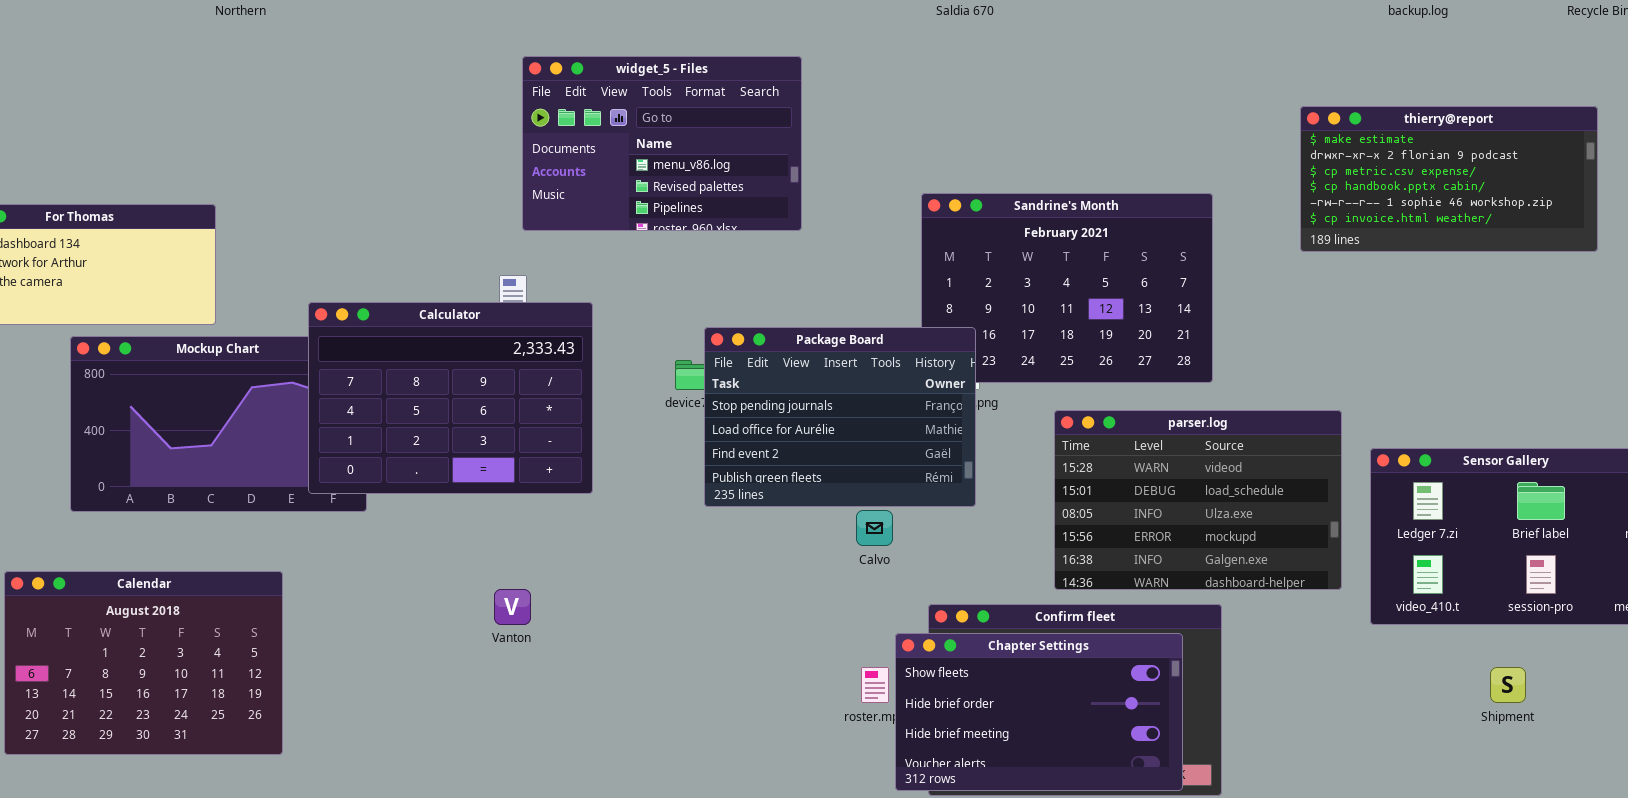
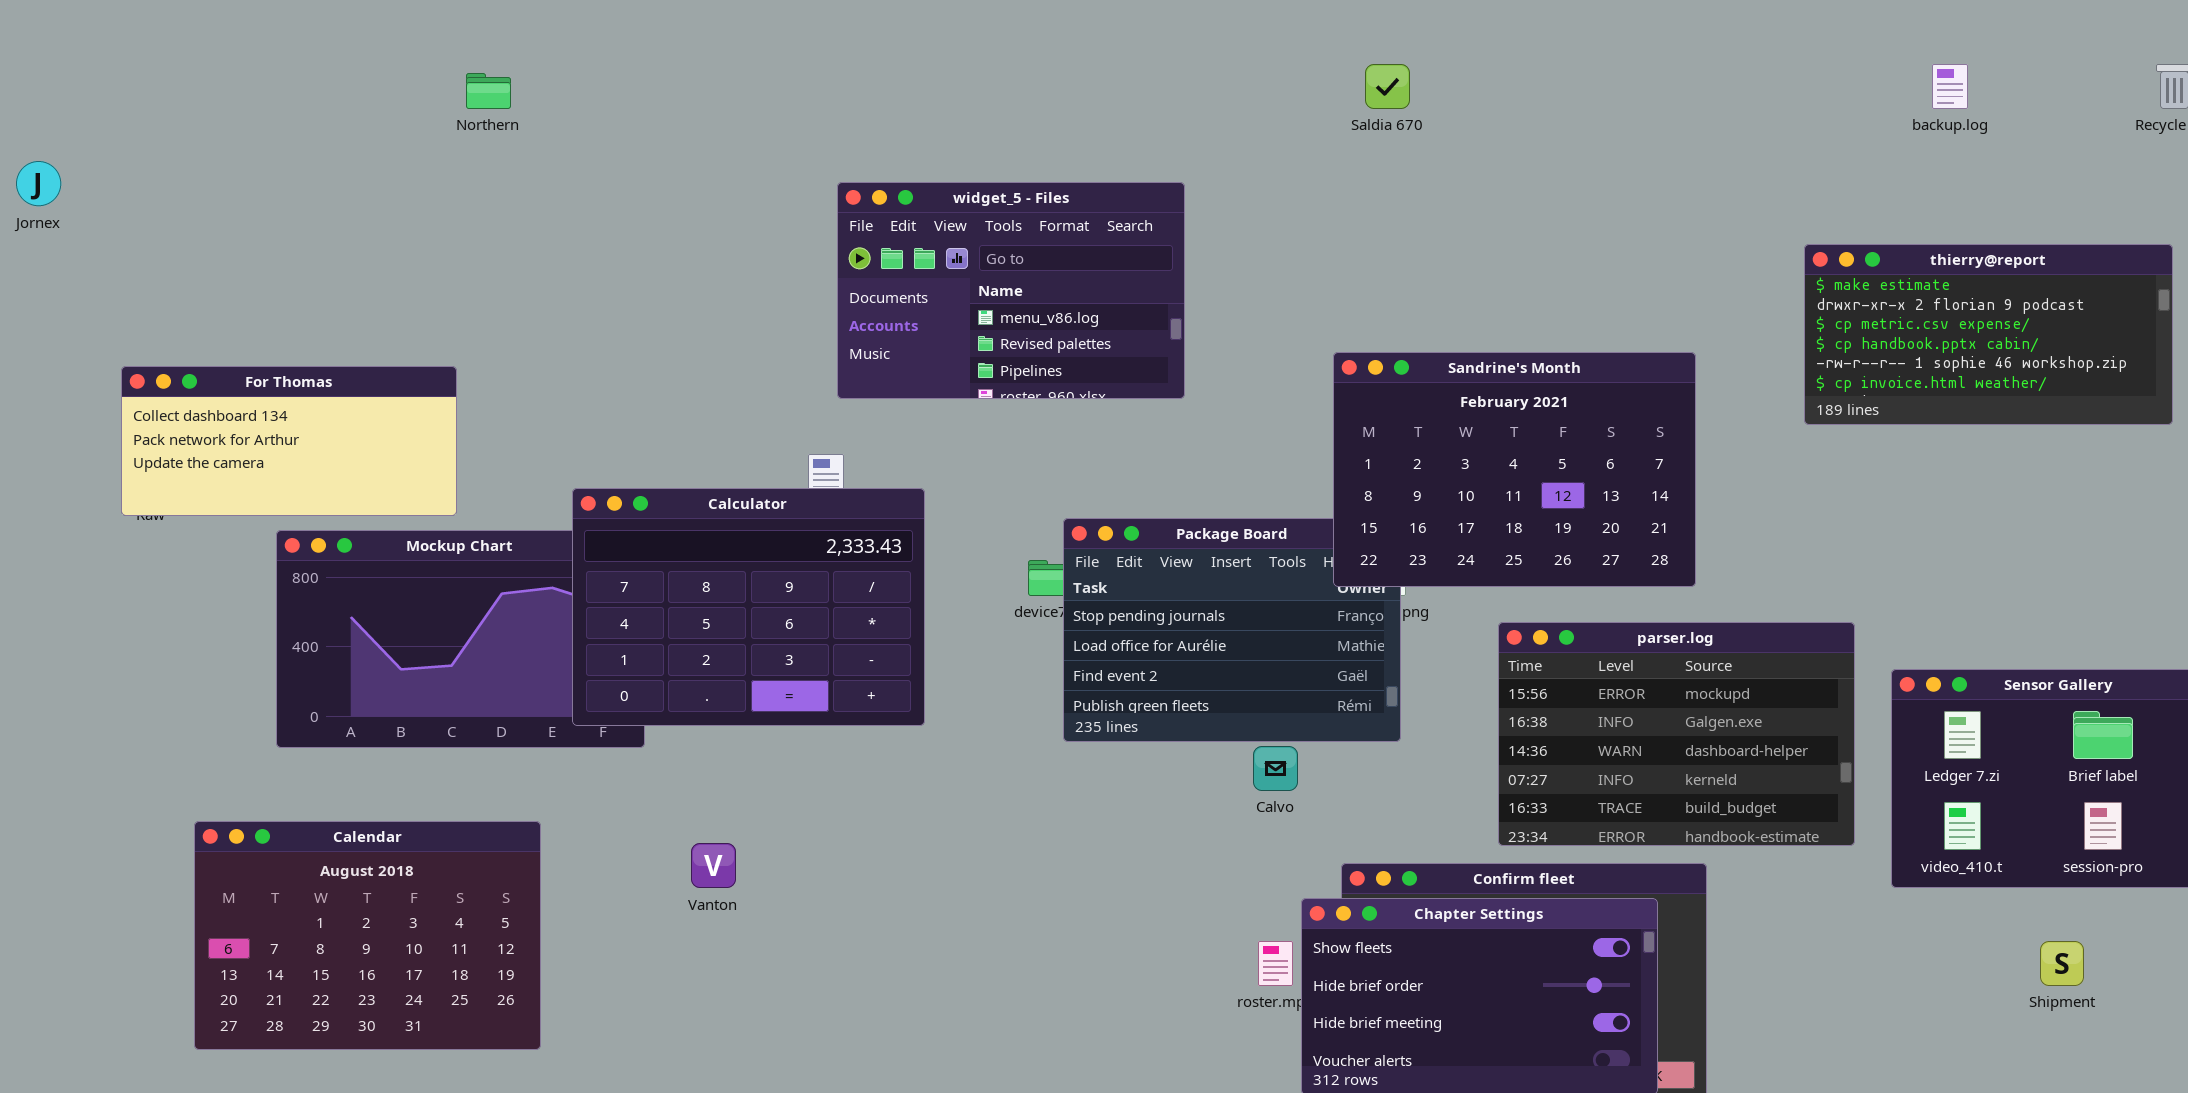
Sandrine's Month: [921,193,1213,383] -> [1333,352,1696,587], raised
parser.log: [1054,410,1342,590] -> [1498,622,1855,846], scrolled down 3 rows
Vanton: [494,589,531,625] -> [691,843,736,888], moved

